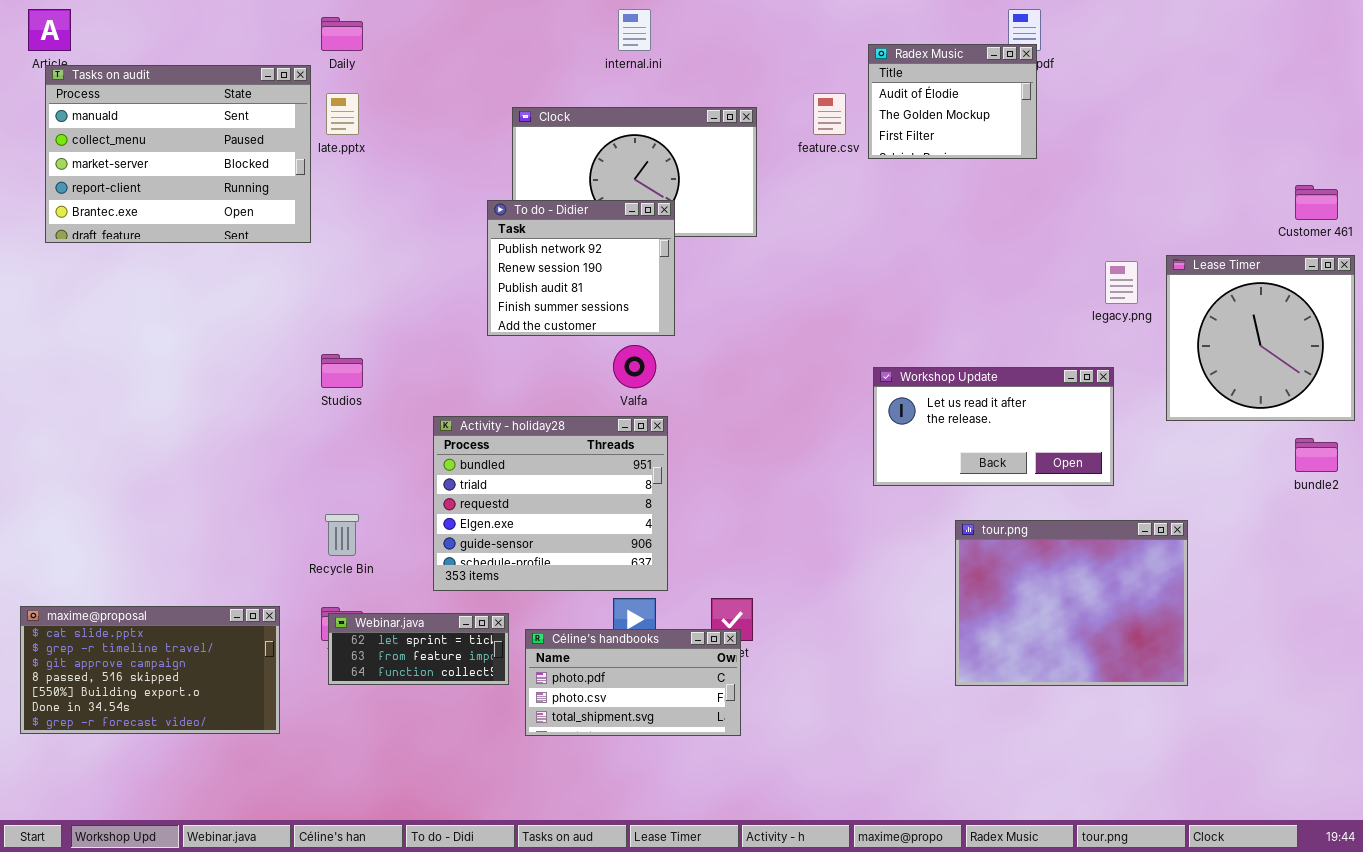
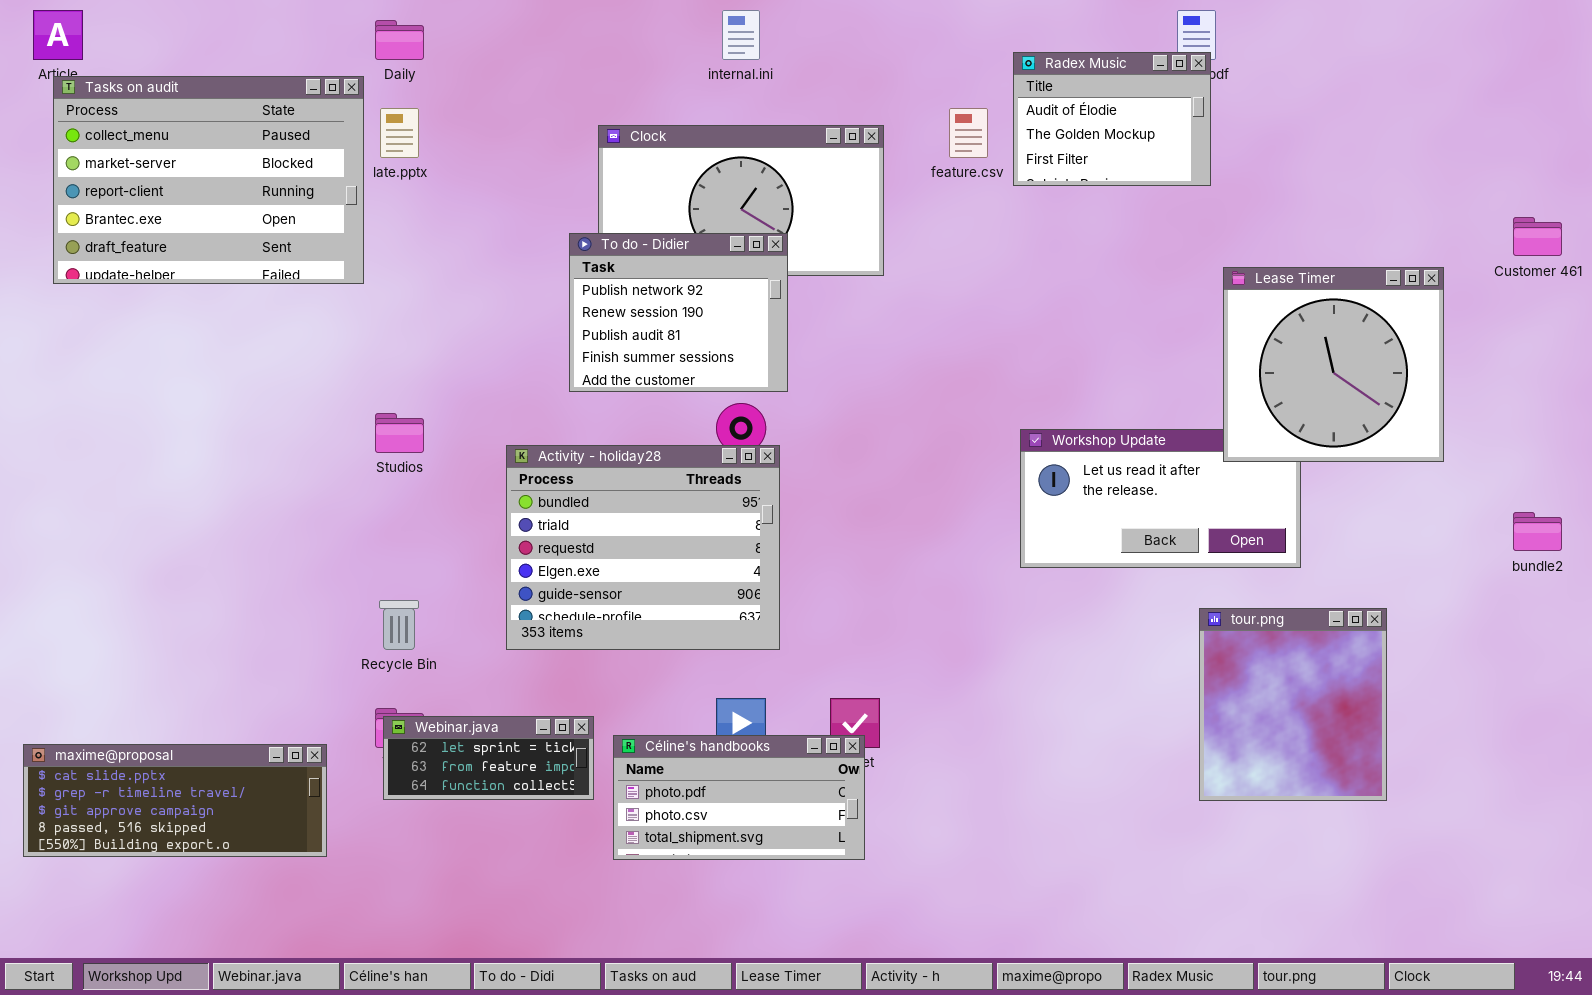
Tasks on audit: [45,65,311,243] -> [53,76,364,284], scrolled down 1 row
Lease Timer: [1166,255,1355,421] -> [1223,267,1444,462], moved
Activity - holiday28: [433,416,668,591] -> [506,445,780,650], moved
tour.png: [955,520,1188,686] -> [1199,608,1387,801], resized
maxime@proposal: [20,606,280,734] -> [23,744,327,857], resized

